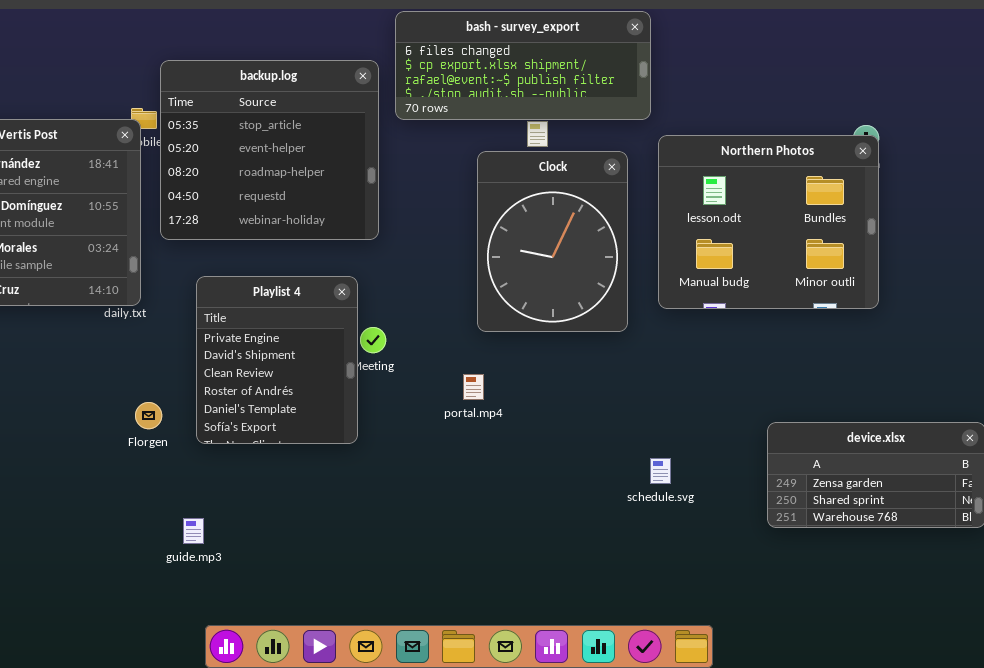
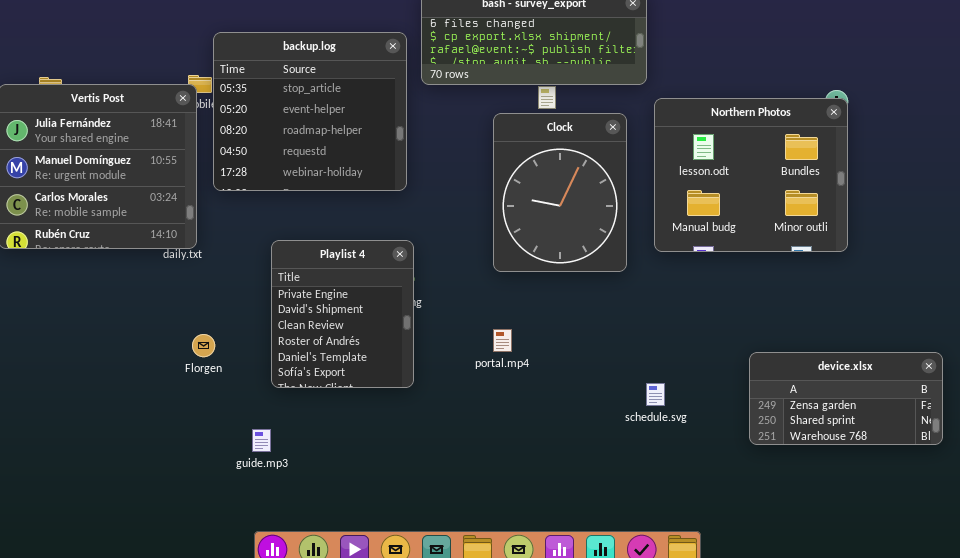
Playlist 4: [196,276,358,444] -> [271,240,414,388], moved
portal.mp4: [463,374,484,400] -> [493,329,512,352], moved
guide.mp3: [183,518,204,544] -> [252,429,271,452], moved

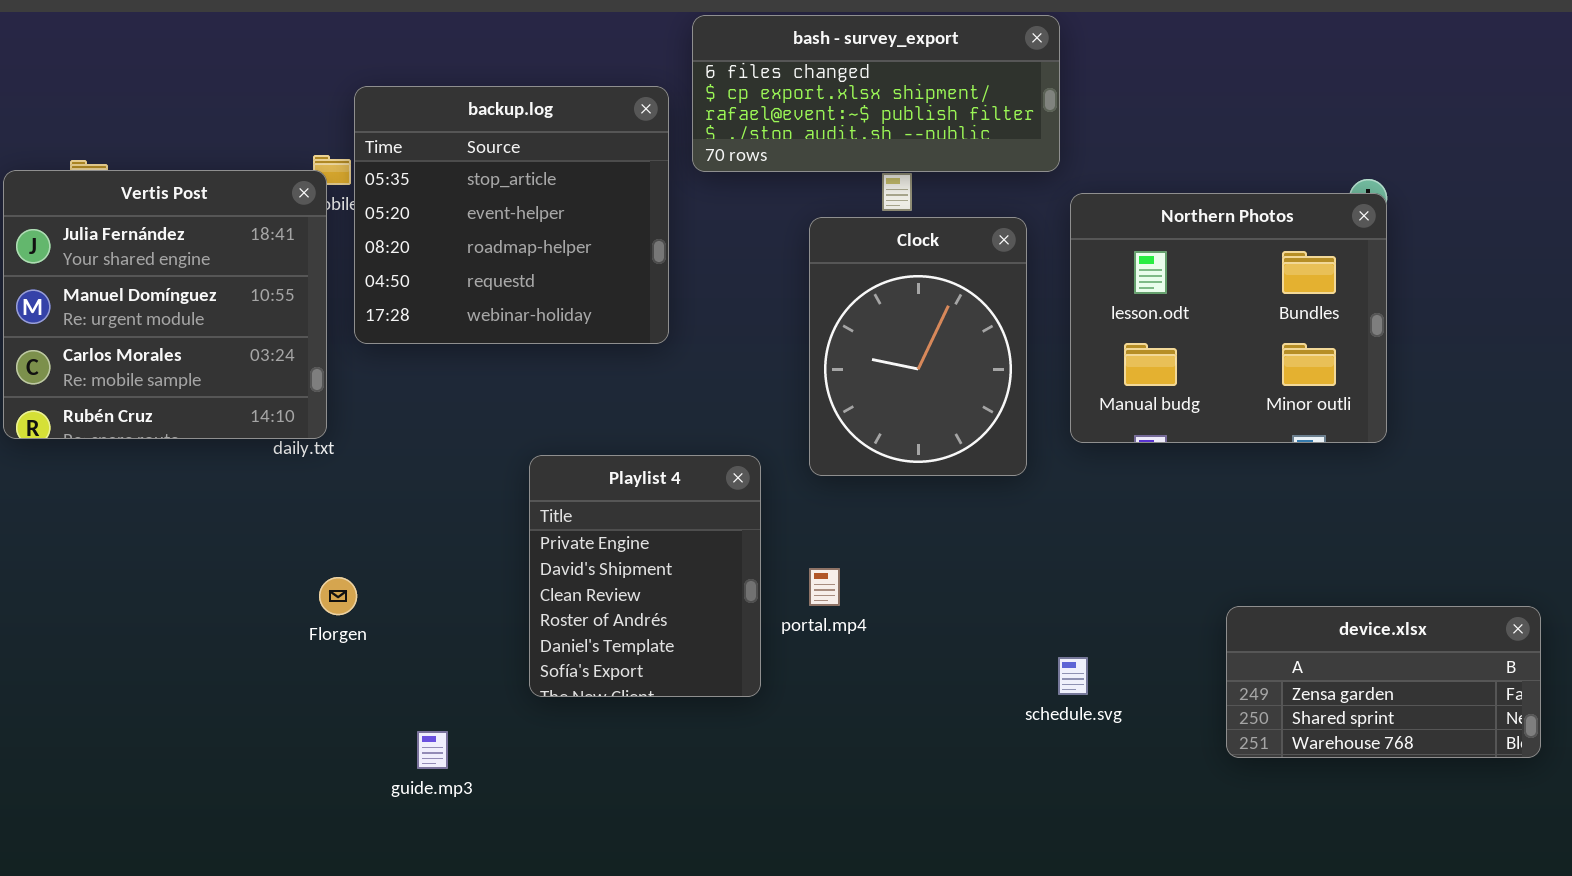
Playlist 4: [271,240,414,388] -> [529,455,761,697], moved

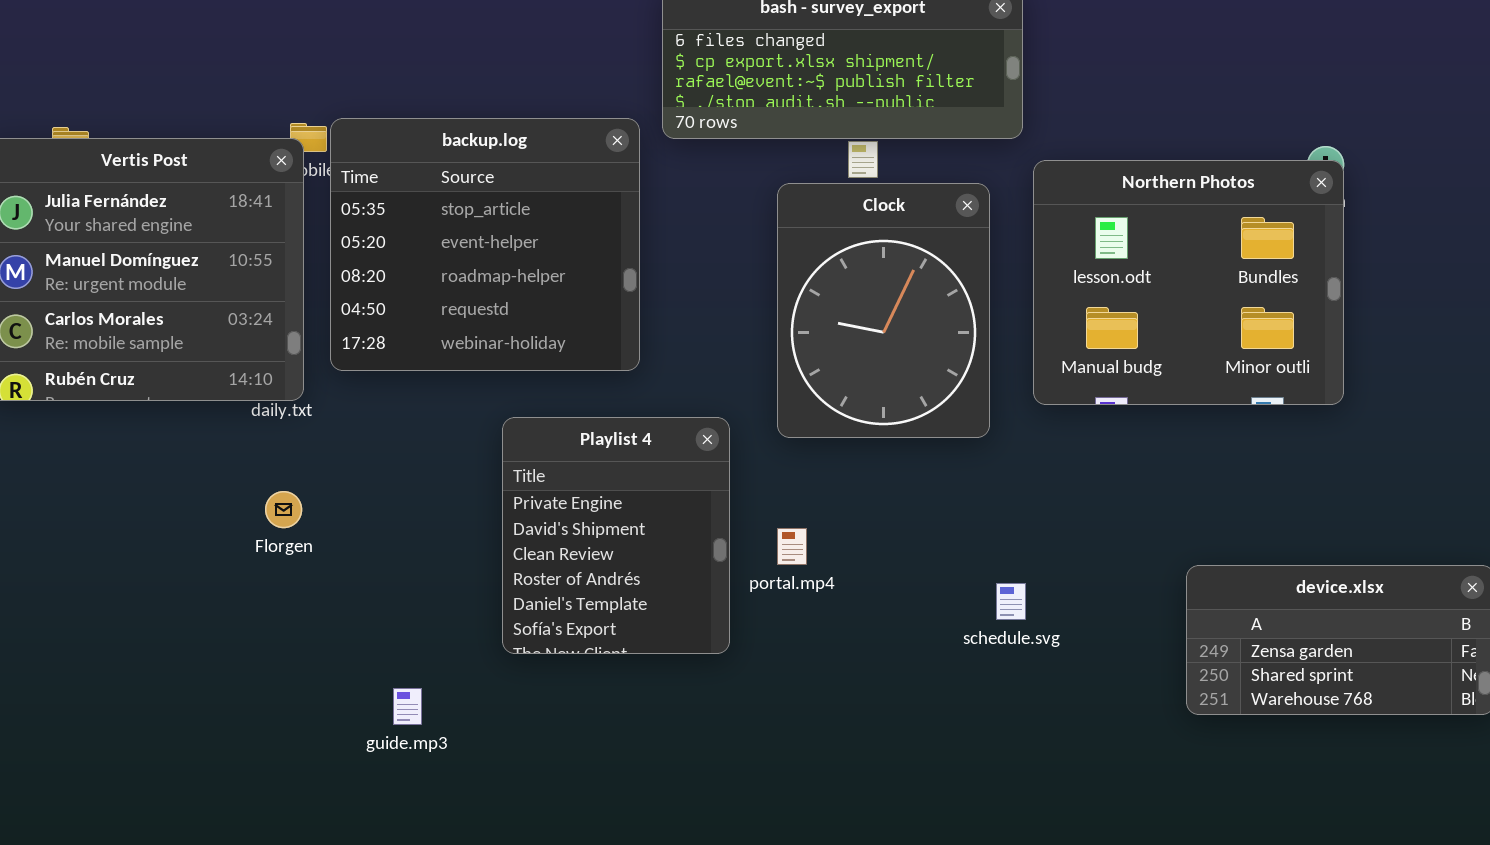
backup.log: [354,86,669,344] -> [330,118,640,371], moved
Florgen: [319,577,357,615] -> [265,491,302,528], moved
schedule.svg: [1058,657,1088,695] -> [996,583,1026,620], moved

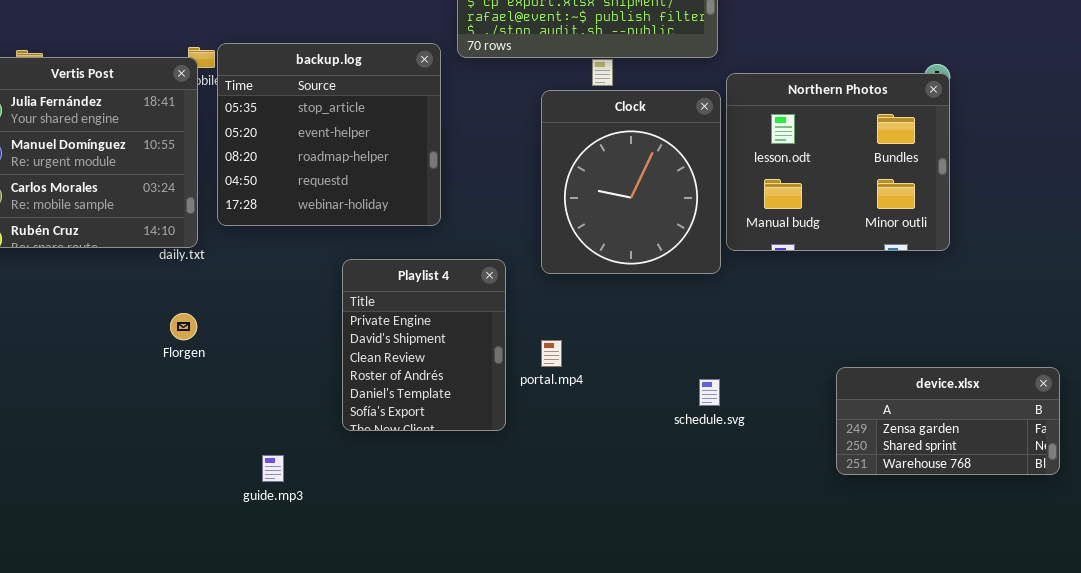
Clock: [777,183,990,438] -> [541,90,721,274], resized

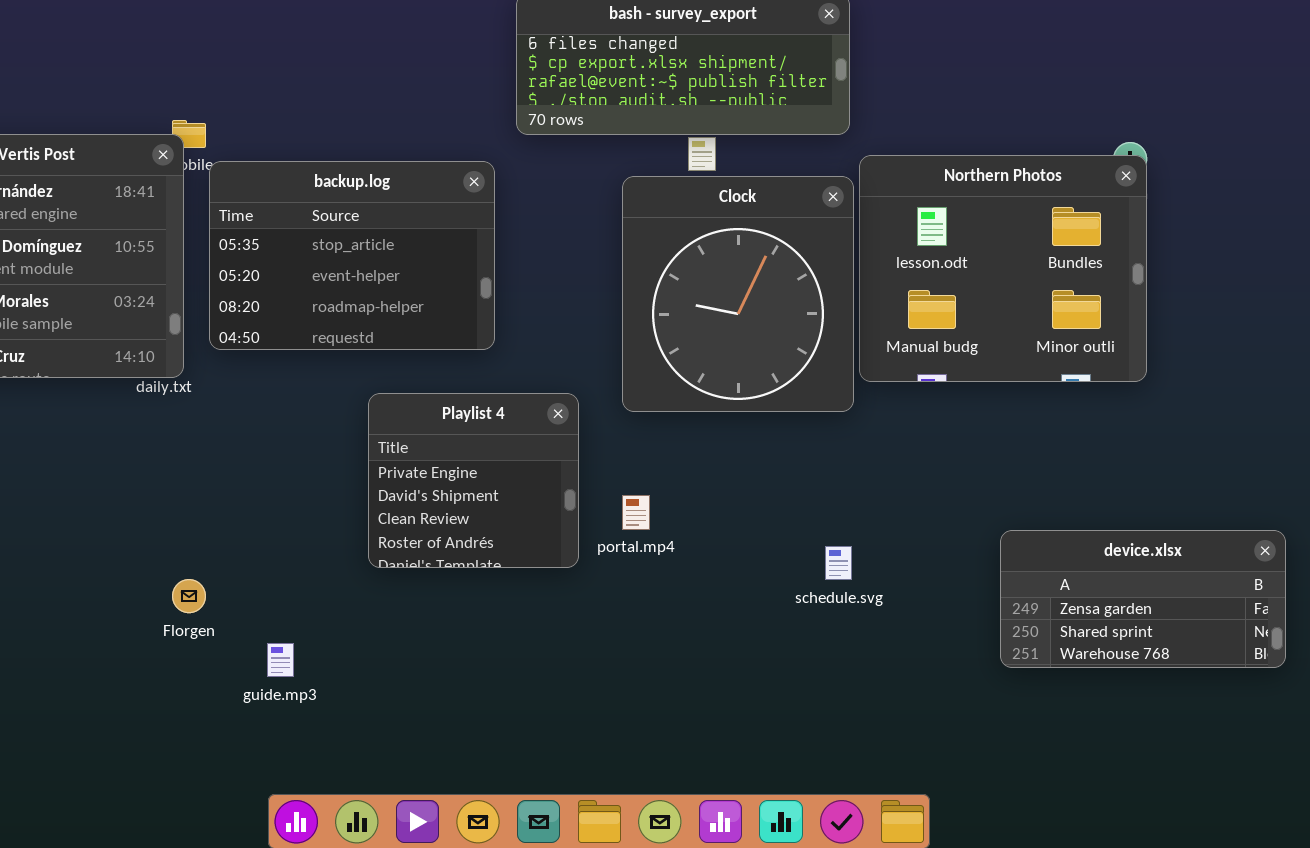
backup.log: [217,43,441,226] -> [209,161,495,350], resized
Playlist 4: [342,259,506,431] -> [368,393,579,568], resized
Florgen: [170,313,197,340] -> [172,579,206,613], moved

